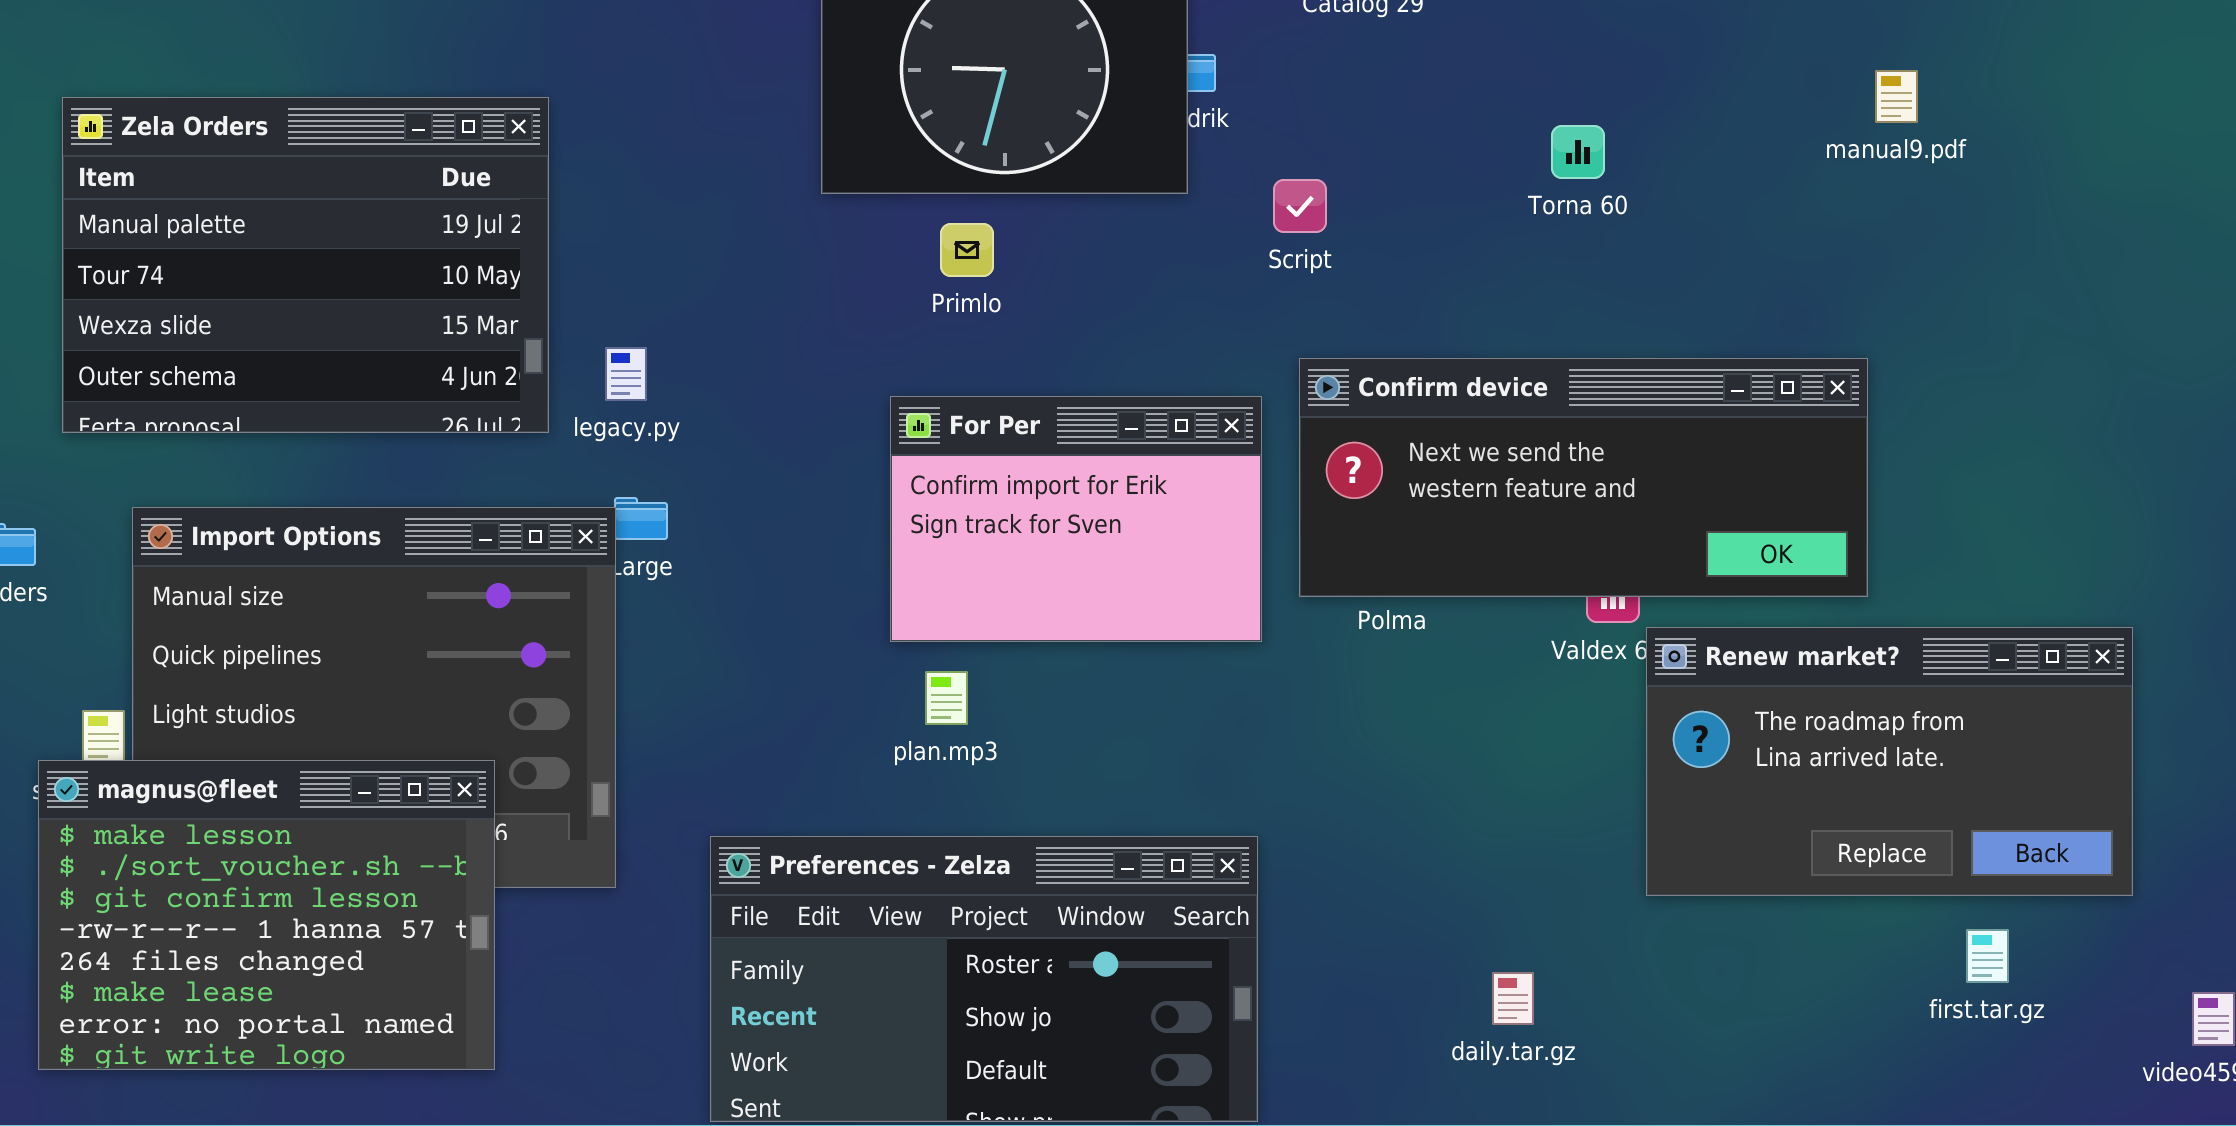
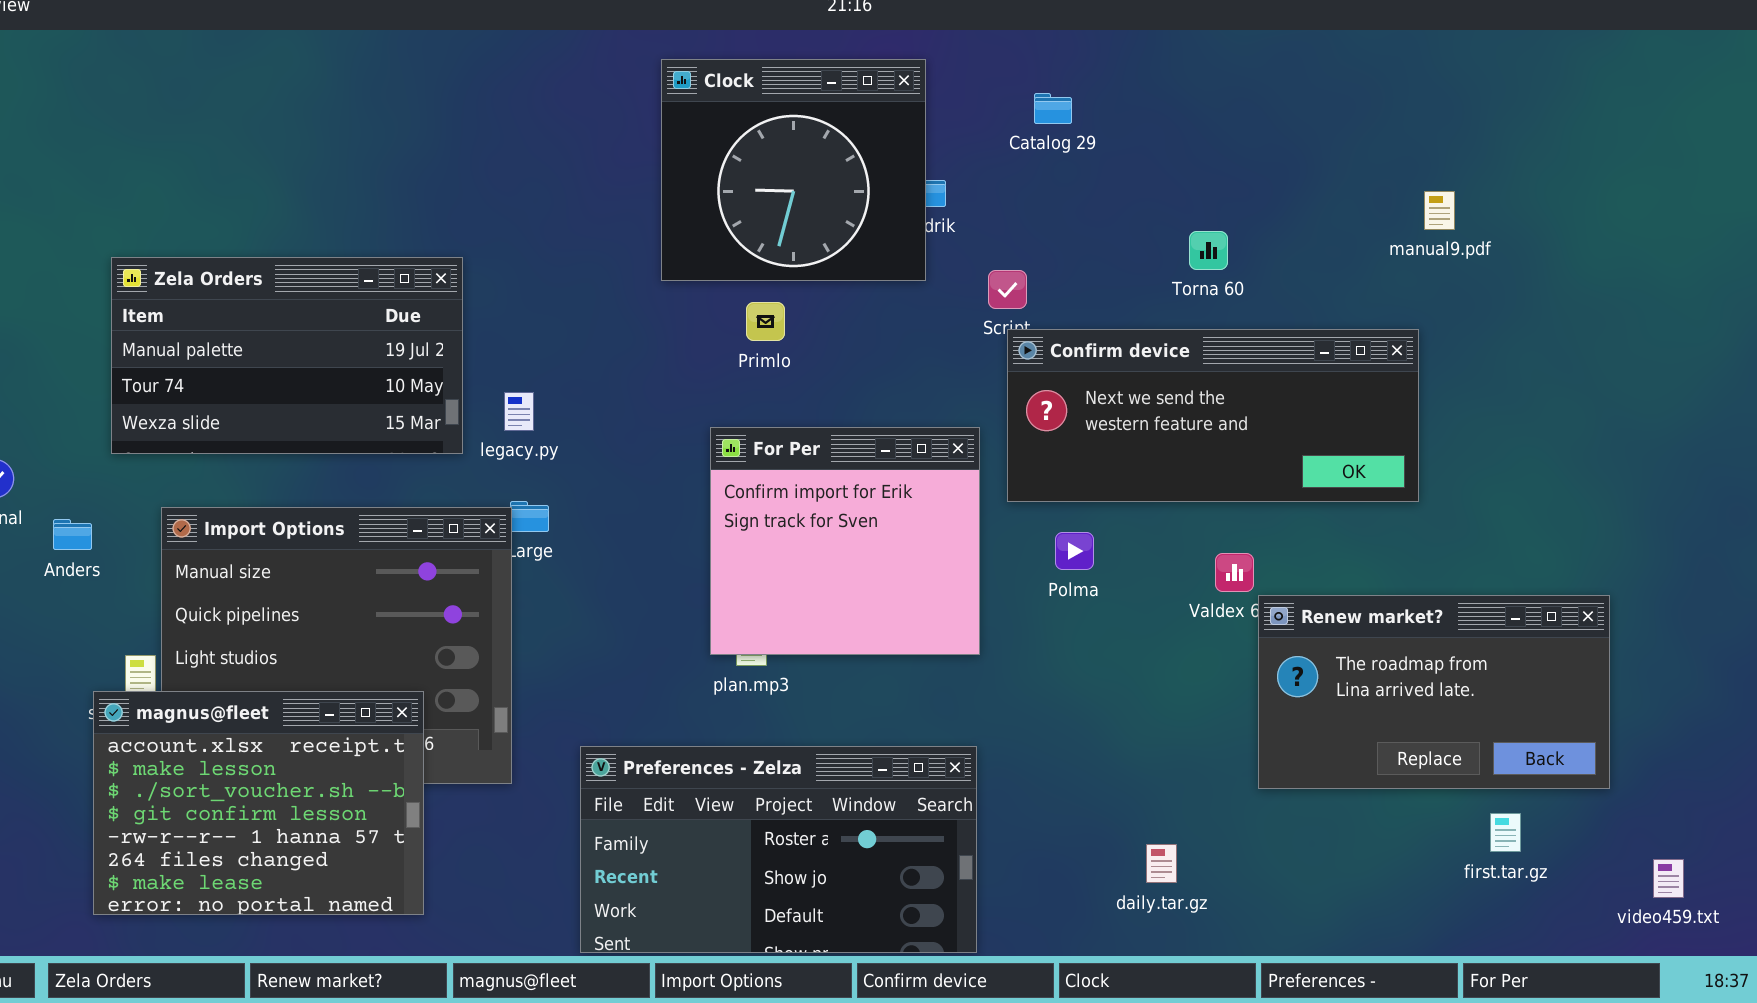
Zela Orders: [62,97,549,433] -> [111,257,463,454], resized
Confirm device: [1299,358,1868,597] -> [1007,329,1419,502], moved
For Per: [890,396,1262,642] -> [710,427,980,655], resized
magnus@fleet: [38,760,495,1070] -> [93,691,424,915], scrolled up 1 row

